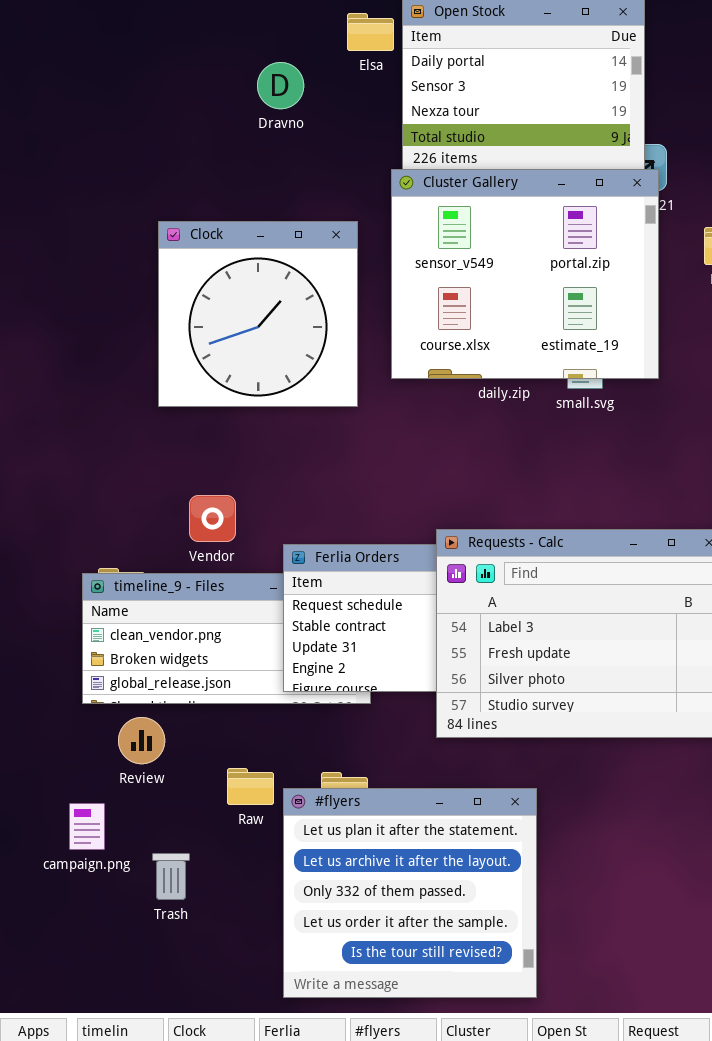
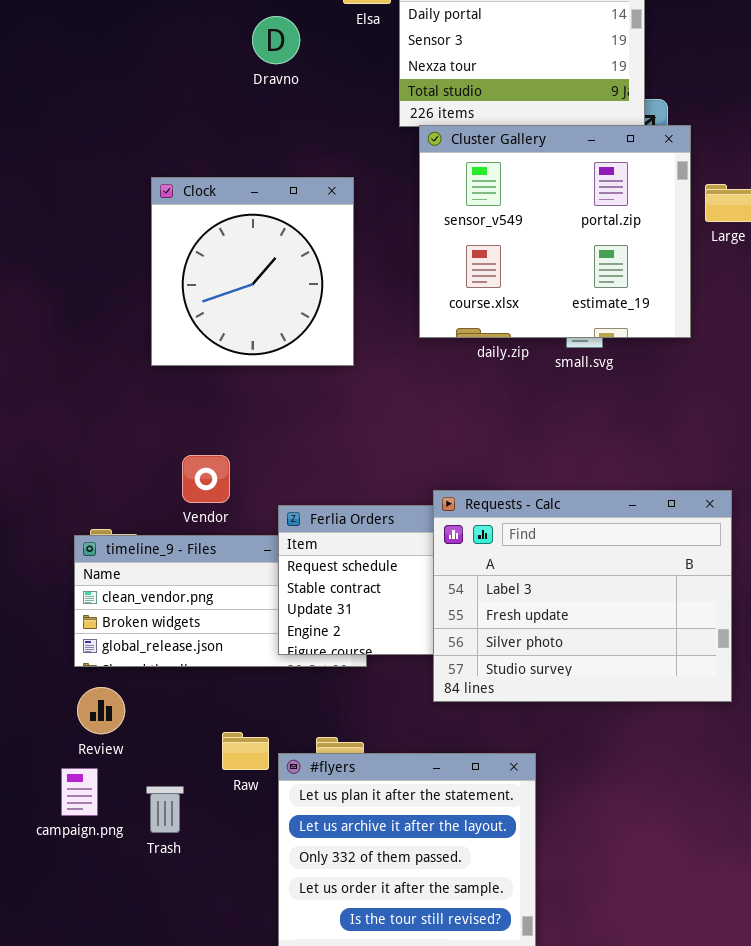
Cluster Gallery: [391,169,659,379] -> [419,125,691,338], moved
Review: [118,717,165,764] -> [77,687,125,734], moved
Trash: [152,853,190,900] -> [146,786,184,833], moved

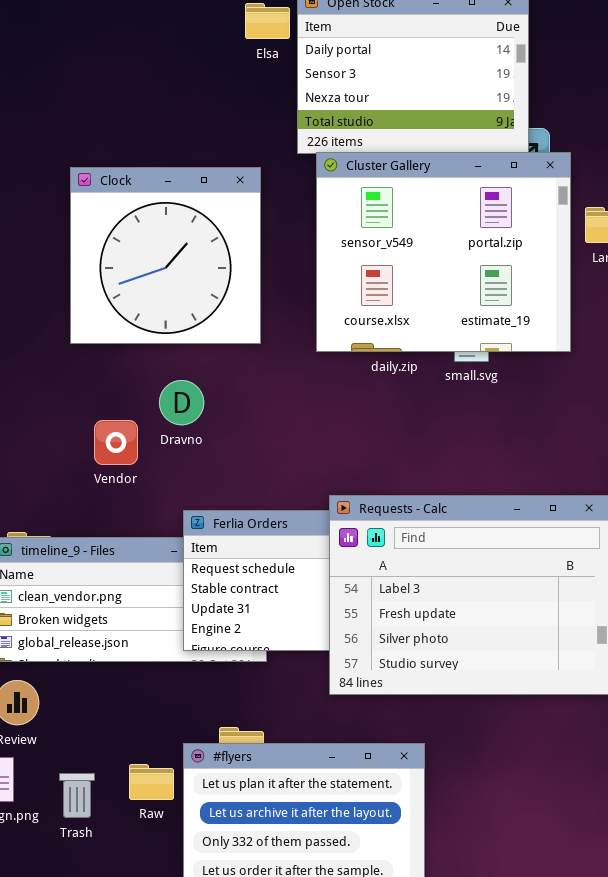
Dravno: [252,16,300,64] -> [159,380,204,425], moved
Clock: [151,177,354,366] -> [70,167,261,344], moved
Vendor: [182,455,230,503] -> [94,420,138,465], moved
Raw: [222,732,269,770] -> [129,764,174,800], moved

